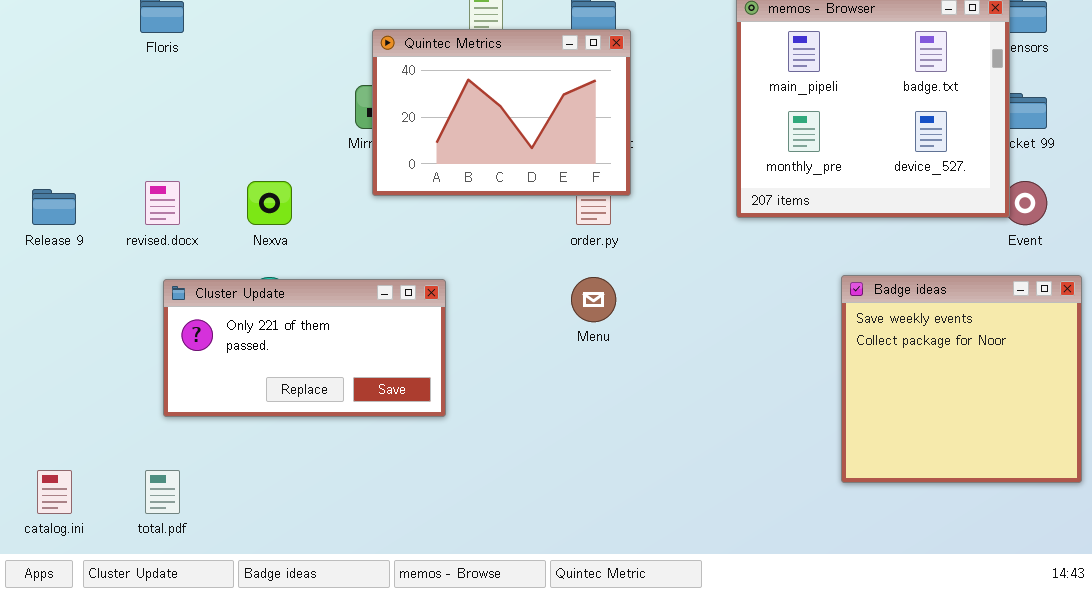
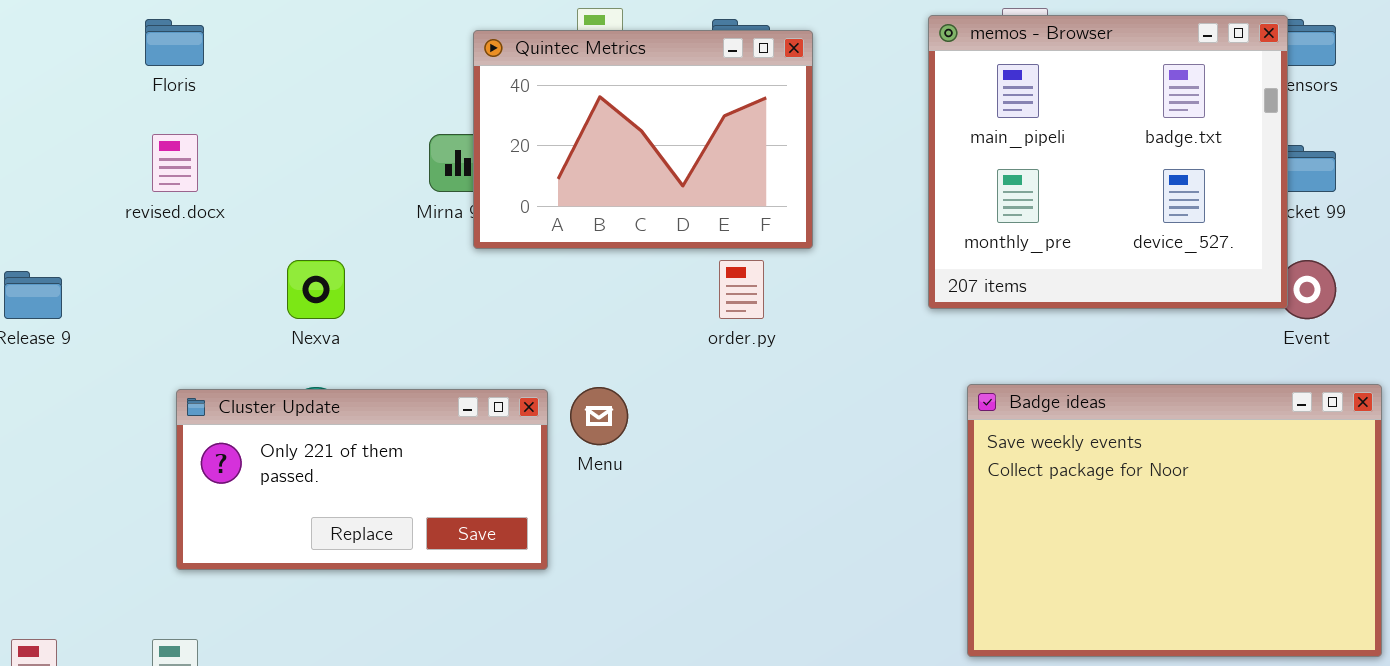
Quintec Metrics: [372,29,631,196] -> [473,30,813,249], moved
revised.docx: [145,181,180,225] -> [152,134,198,192], moved
Badge ideas: [841,275,1082,483] -> [967,384,1382,657], resized
Menu: [571,277,616,322] -> [570,387,628,445], moved

